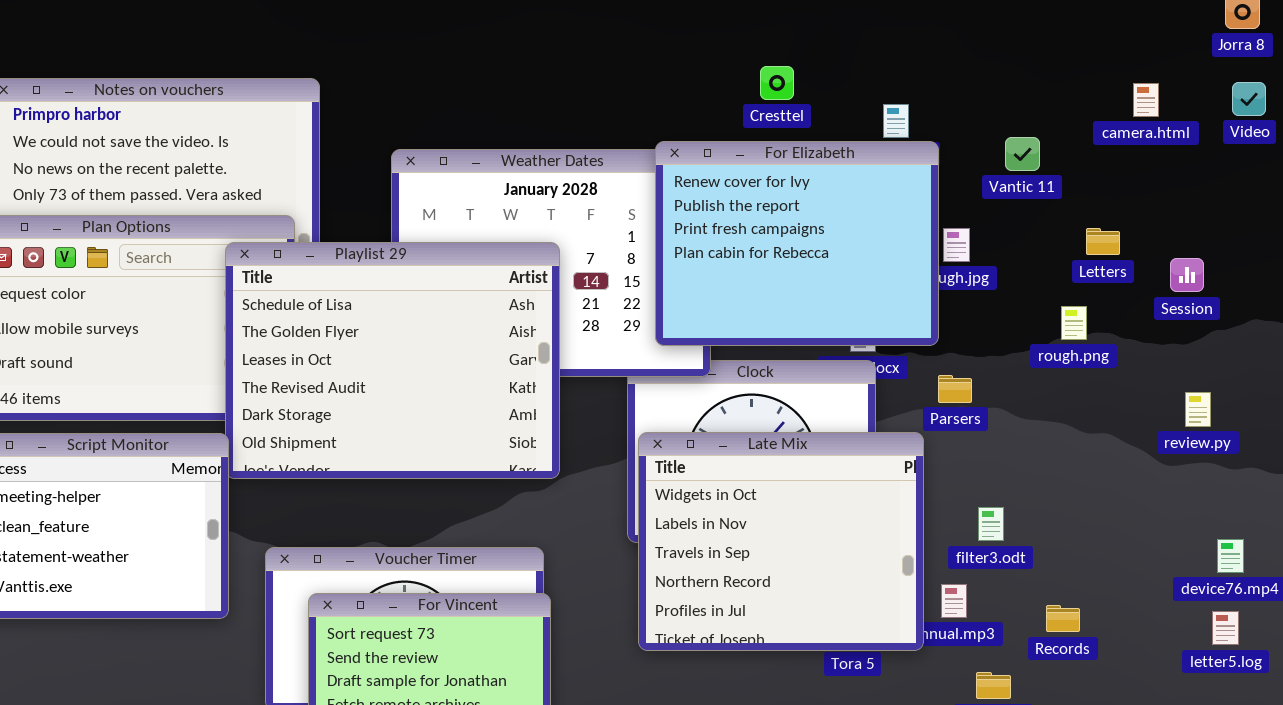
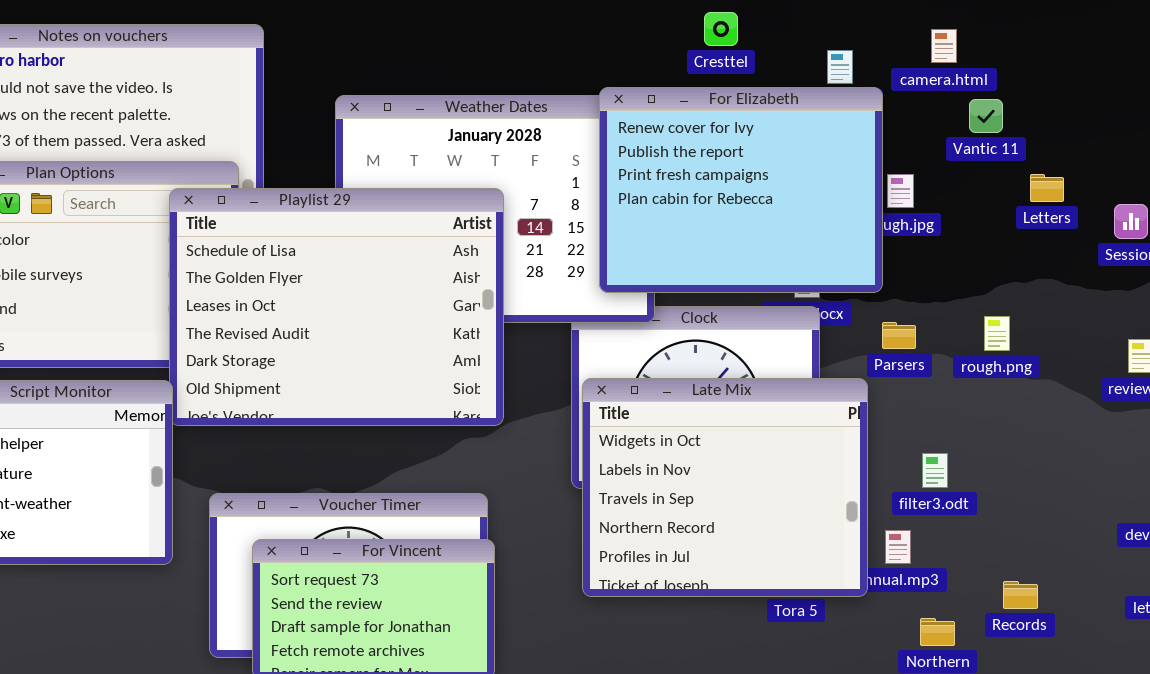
camera.html: [1133,83,1159,117] -> [931,29,957,63], moved
Vantic 11: [1005,137,1040,171] -> [969,99,1003,133], moved
rough.png: [1061,306,1087,340] -> [984,316,1010,351], moved
Records: [1046,605,1080,632] -> [1003,581,1038,609], moved

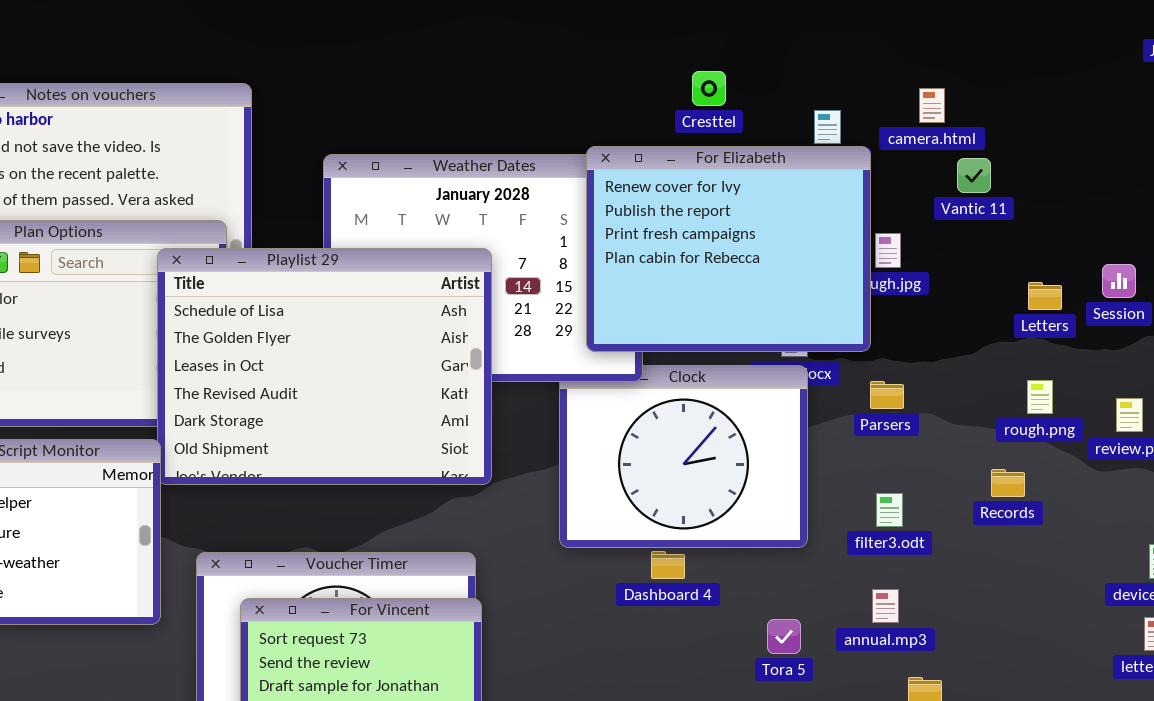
Letters: [1030,174,1064,202] -> [1028,282,1062,310], moved
rough.png: [984,316,1010,351] -> [1027,380,1053,414], moved
Late Mix: [582,378,868,597] -> none, closed
filter3.odt: [922,453,948,488] -> [876,493,903,527], moved
Records: [1003,581,1038,609] -> [991,469,1025,497], moved

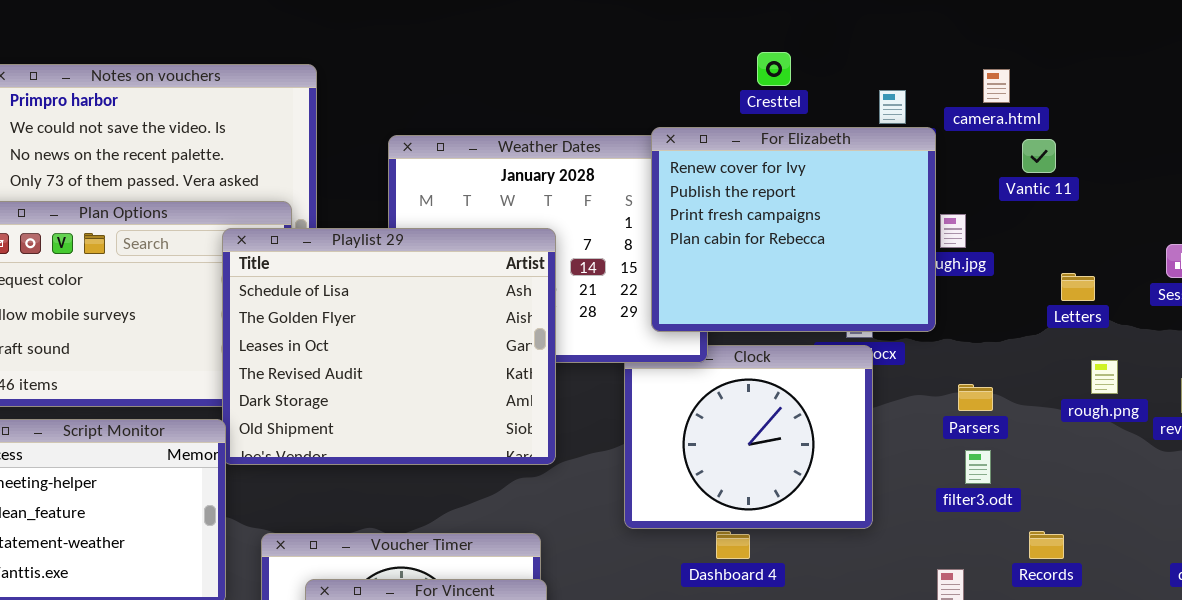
Letters: [1028,282,1062,310] -> [1061,273,1095,301], moved
Parsers: [870,381,904,409] -> [958,384,993,411], moved
Records: [991,469,1025,497] -> [1029,531,1064,559], moved
filter3.odt: [876,493,903,527] -> [965,450,991,484], moved

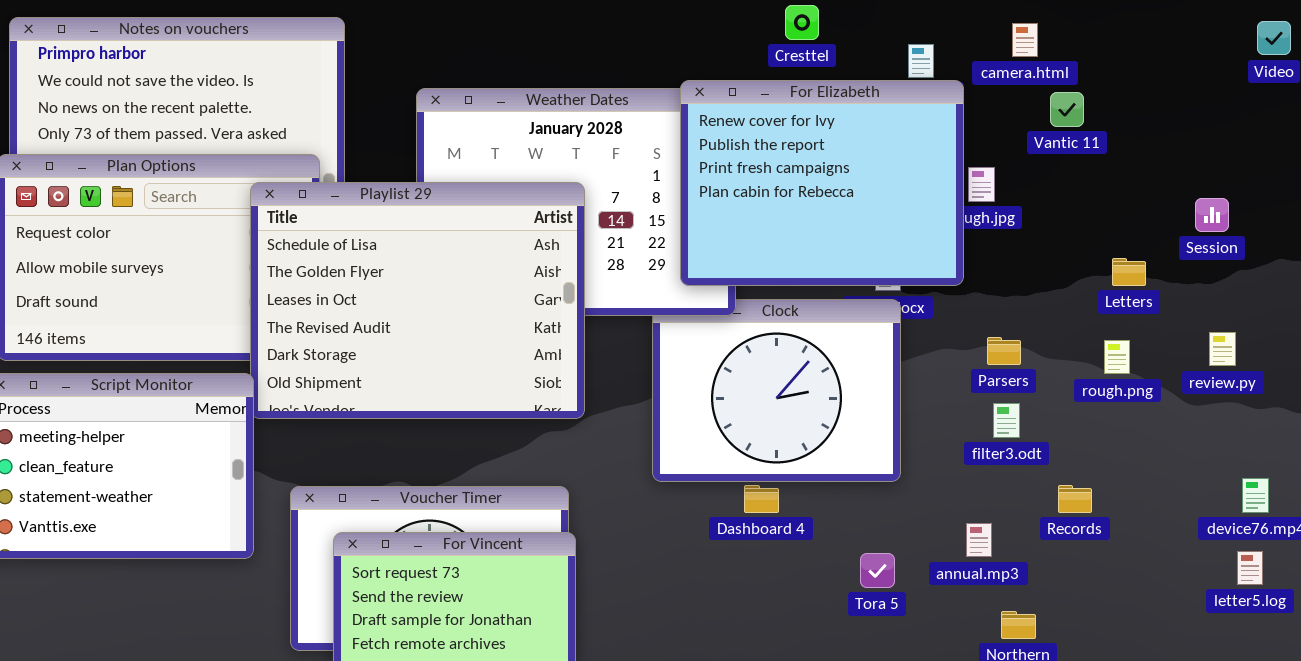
Letters: [1061,273,1095,301] -> [1112,258,1146,286], moved
rough.png: [1091,360,1118,394] -> [1104,340,1130,374], moved

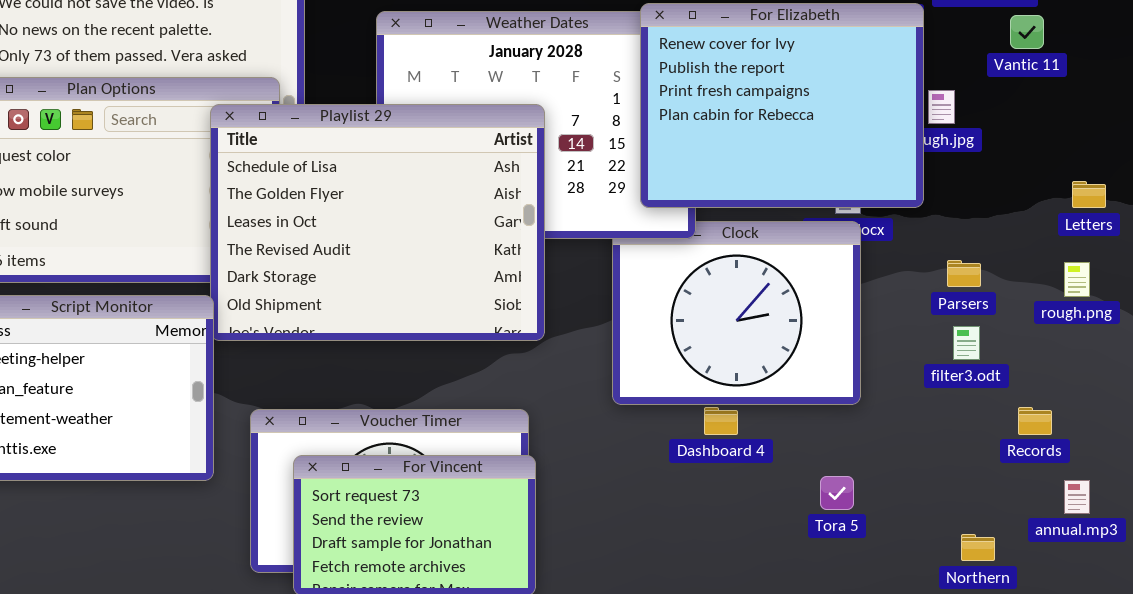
annual.mp3: [966,523,992,557] -> [1064,480,1090,514], moved

